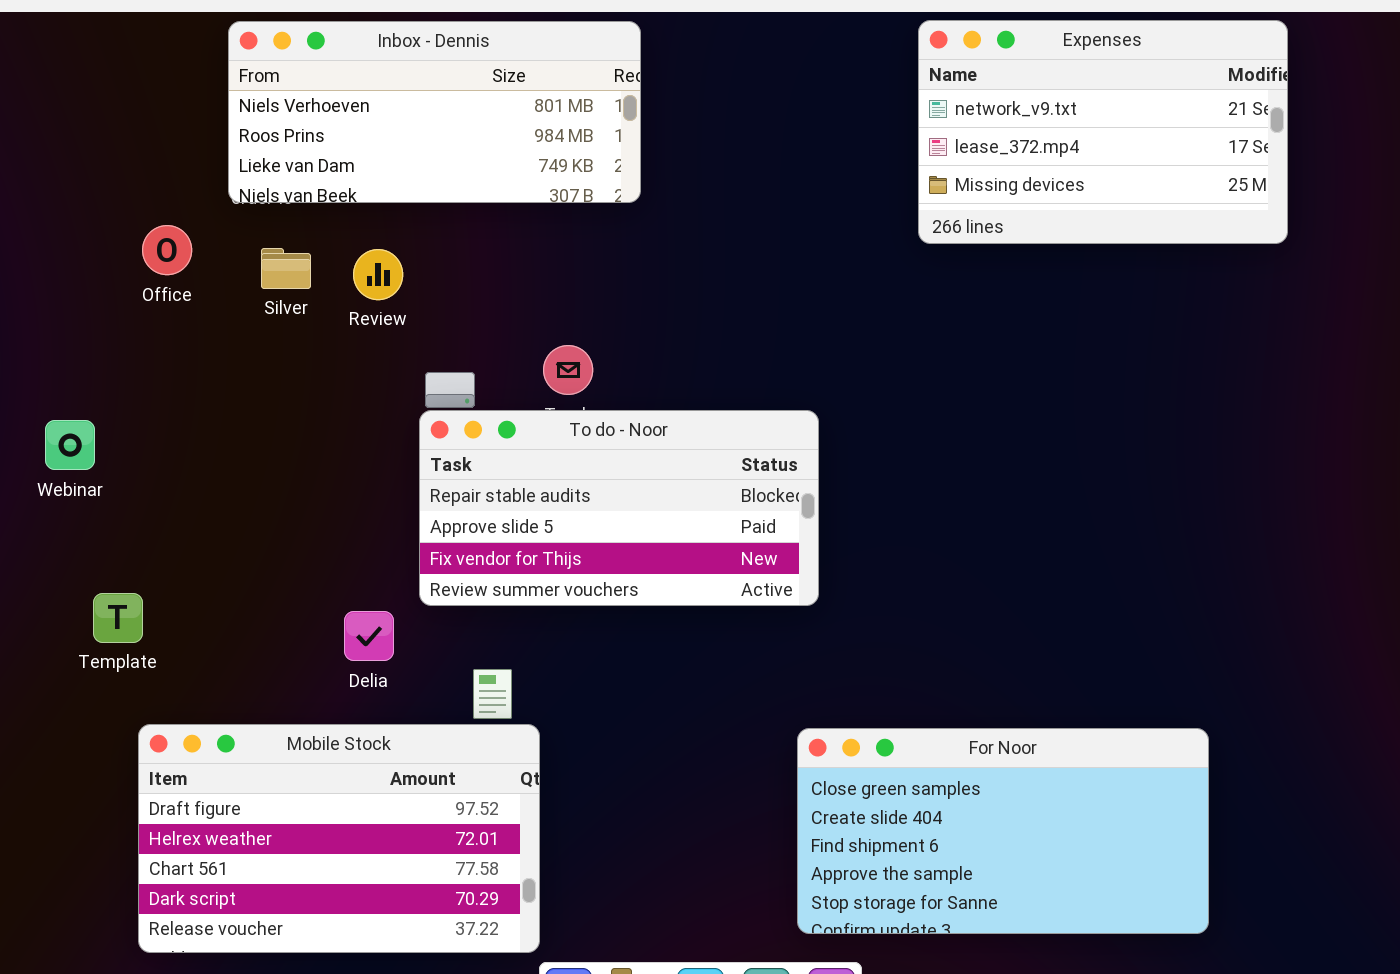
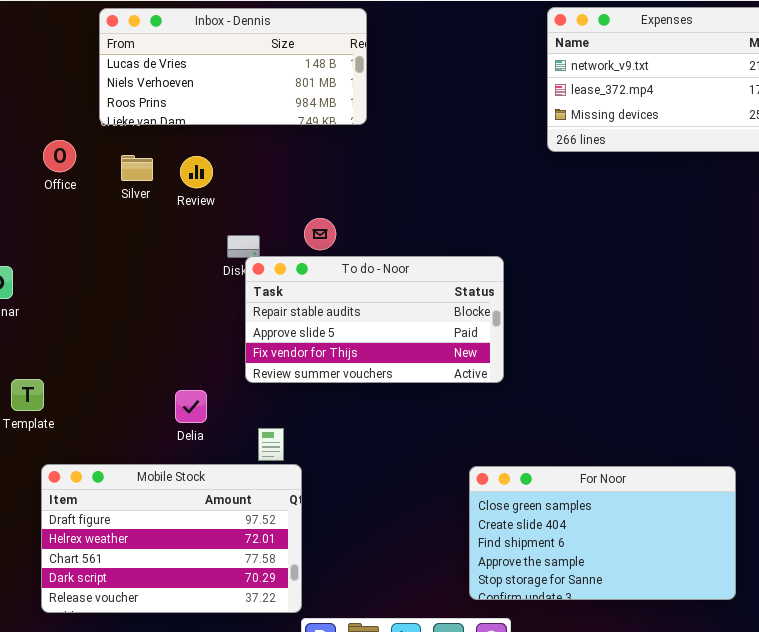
Inbox - Dennis: [228,21,641,203] -> [99,8,367,125], scrolled up 1 row
To do - Noor: [419,410,819,606] -> [245,256,504,383], moved

